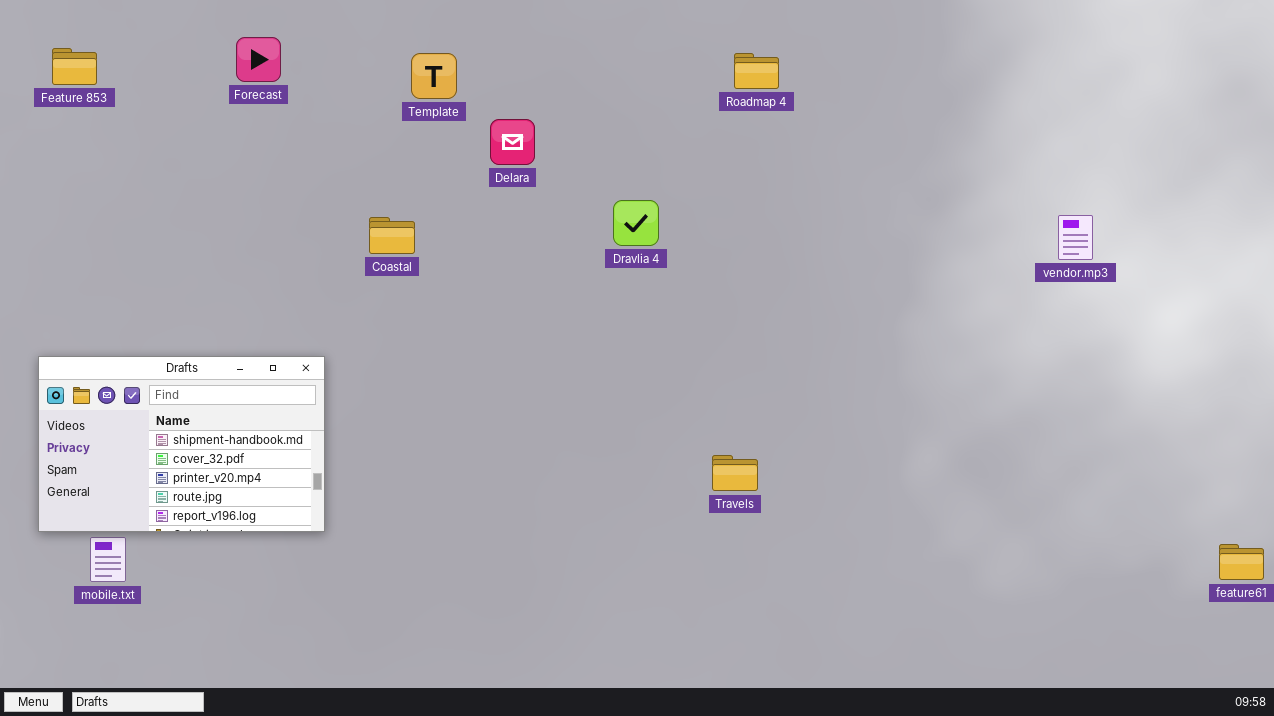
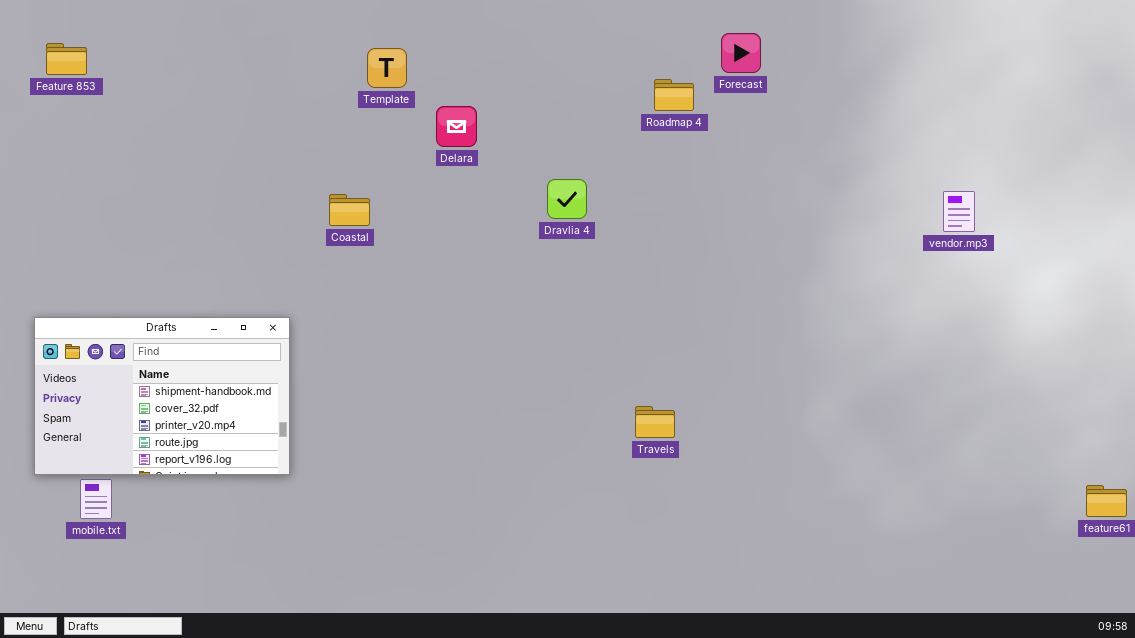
Forecast: [236,37,281,82] -> [721,33,761,73], moved
Roadmap 4: [734,53,779,89] -> [654,79,694,111], moved

